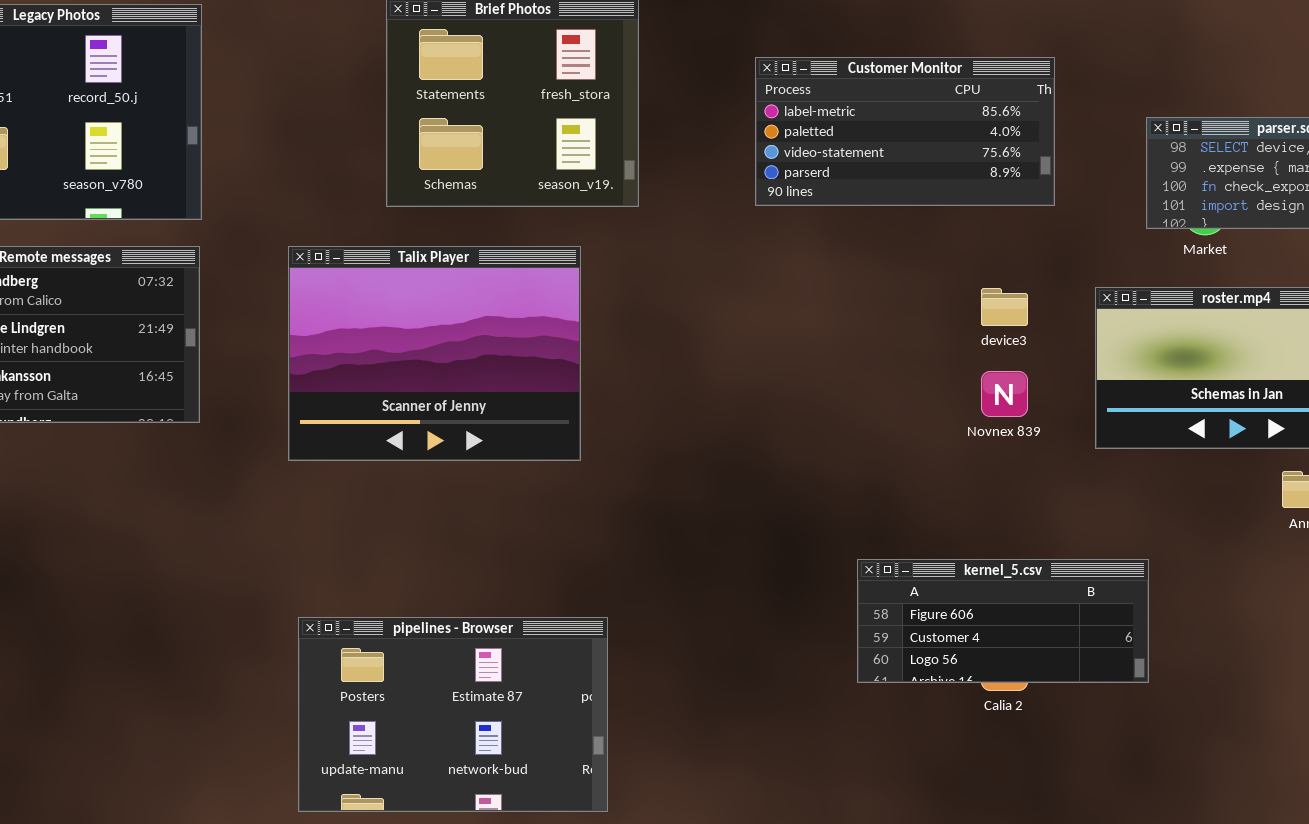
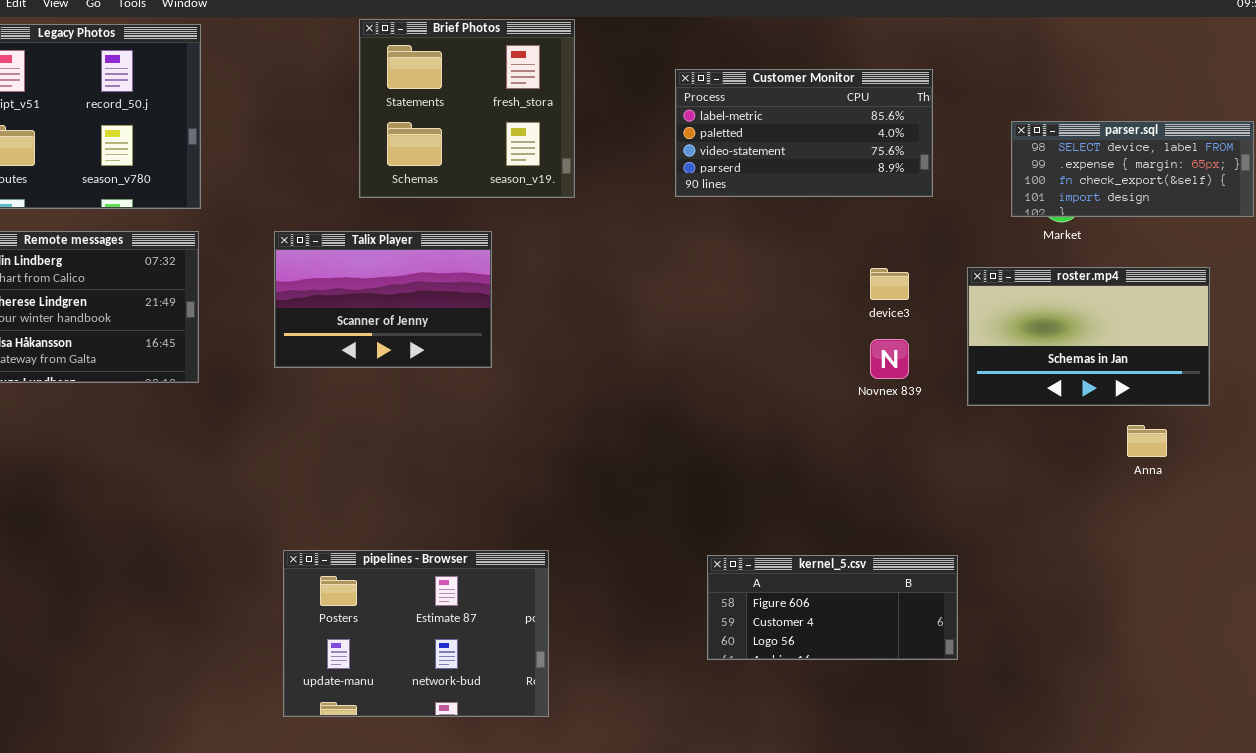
Talix Player: [288,246,581,461] -> [274,231,492,368], resized
kernel_5.csv: [857,559,1149,683] -> [707,555,958,660], moved

